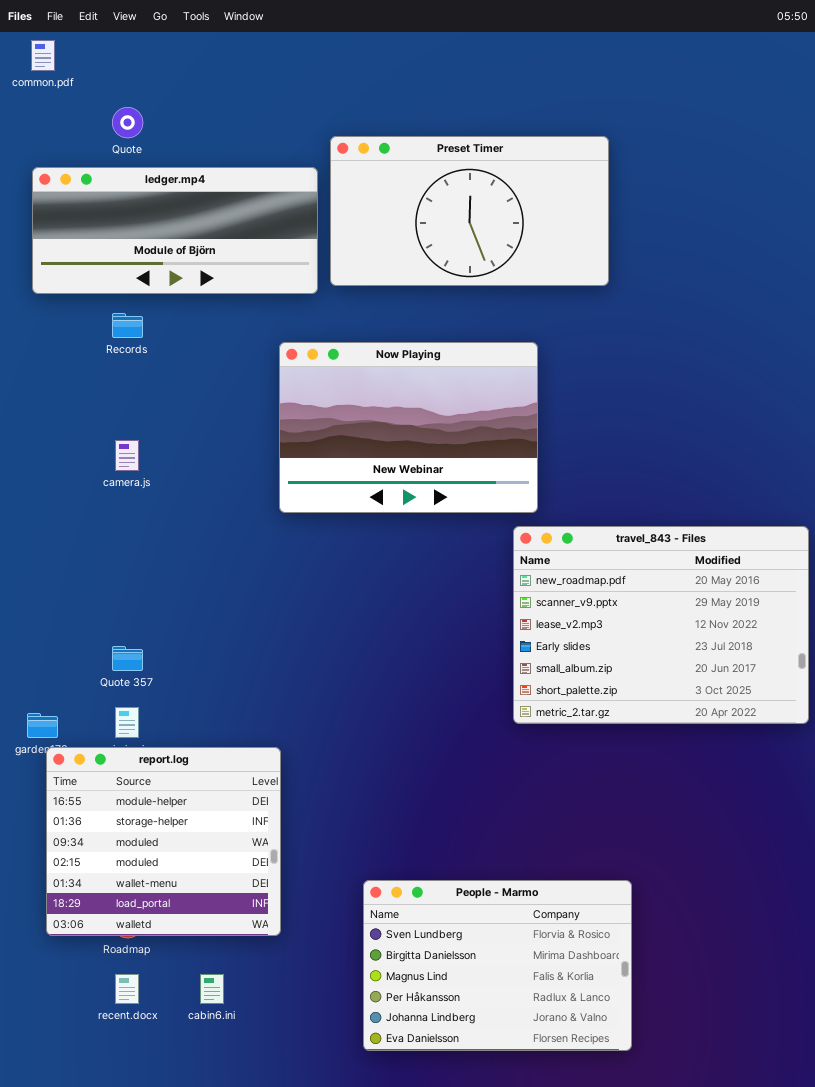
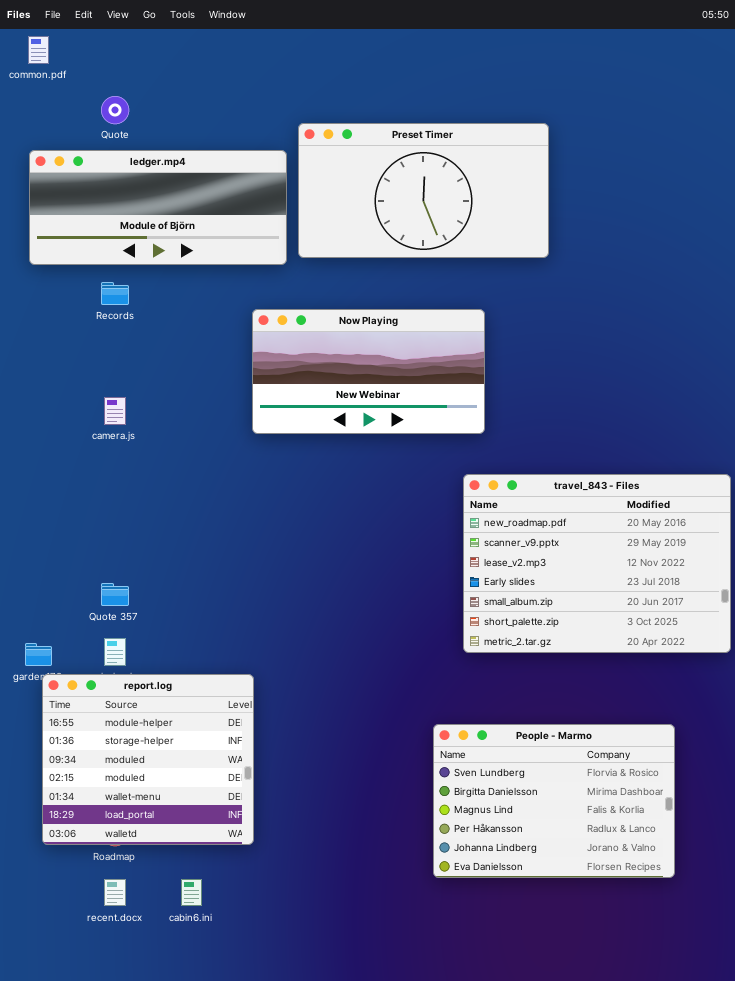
Now Playing: [279,342,538,513] -> [252,309,485,434], resized
People - Marmo: [363,880,632,1051] -> [433,724,675,878], moved

